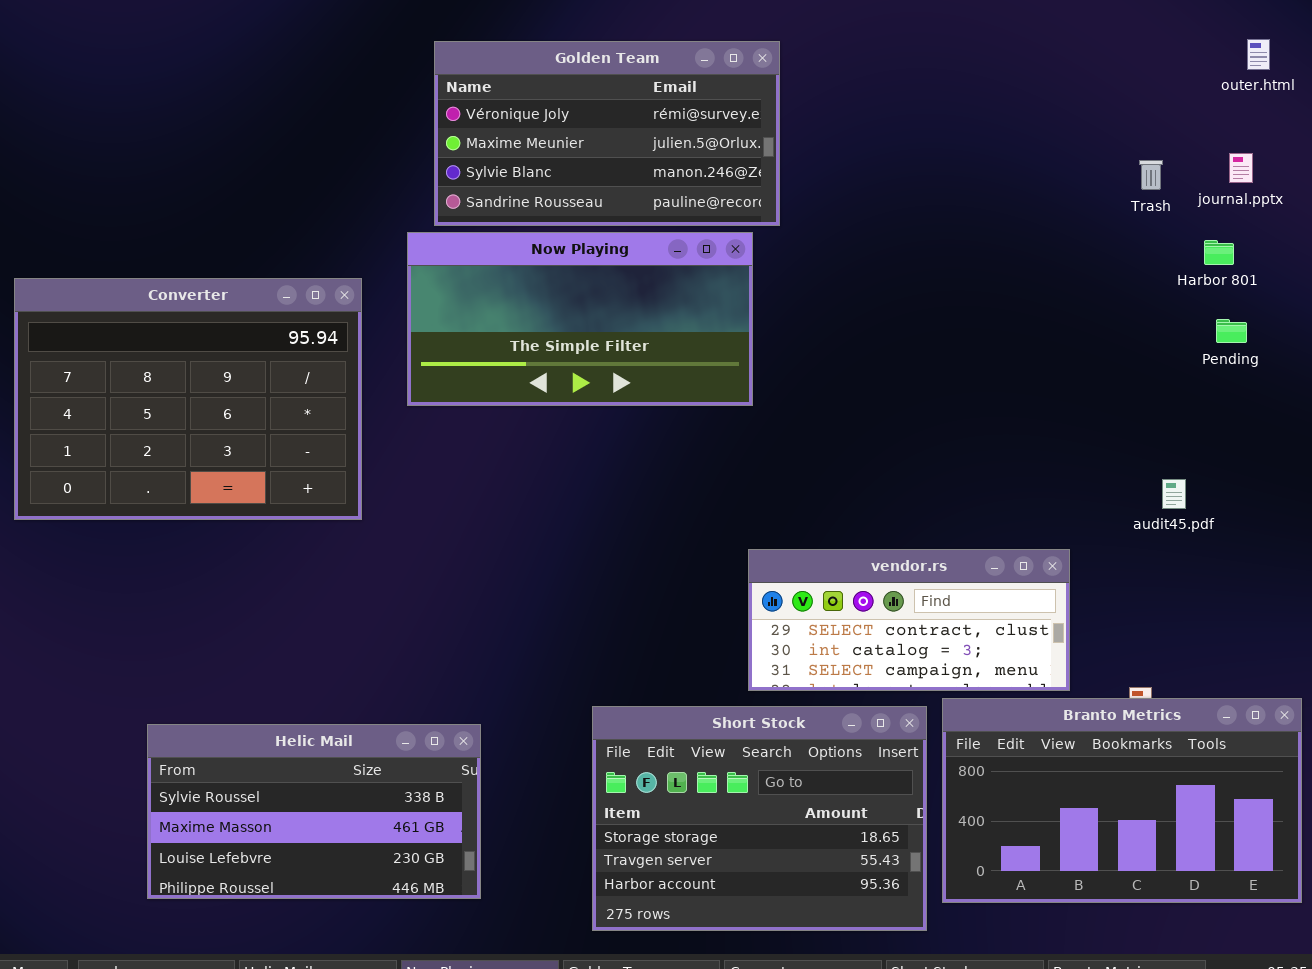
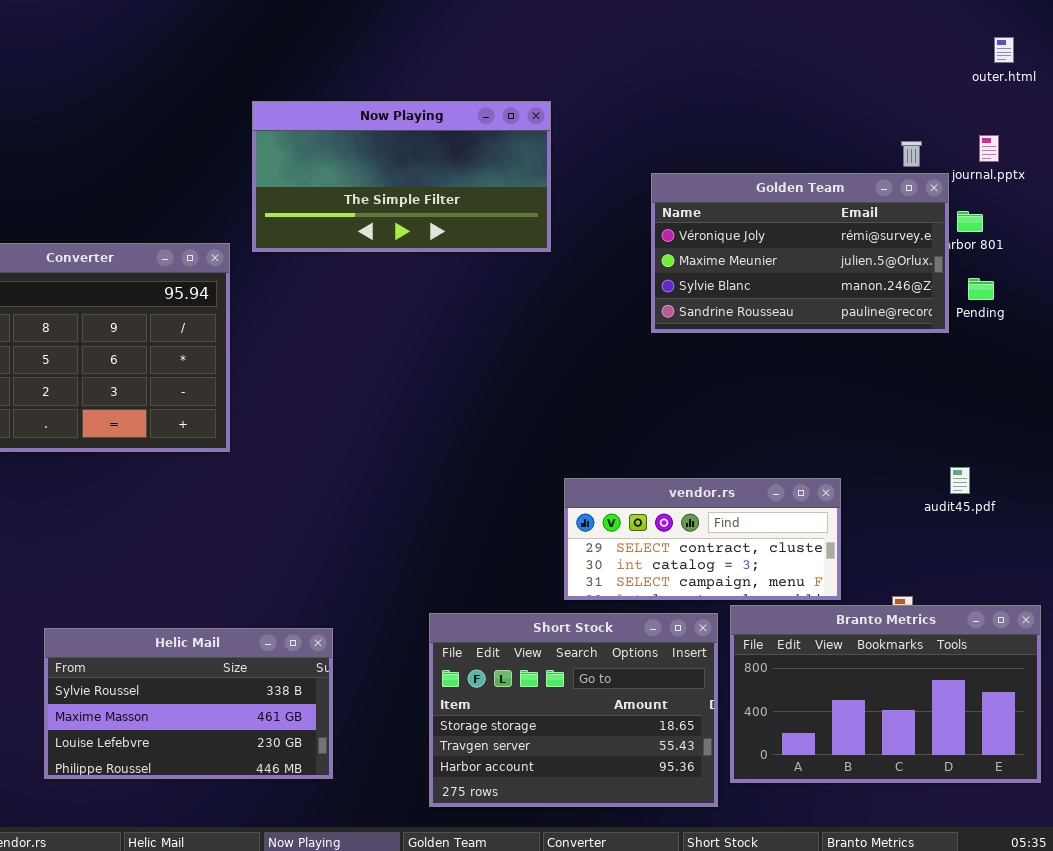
Golden Team: [434,41,780,226] -> [651,173,949,333], moved
Now Playing: [407,232,753,406] -> [252,101,551,252], moved
audit45.pdf: [1162,479,1186,509] -> [950,467,970,494], moved

